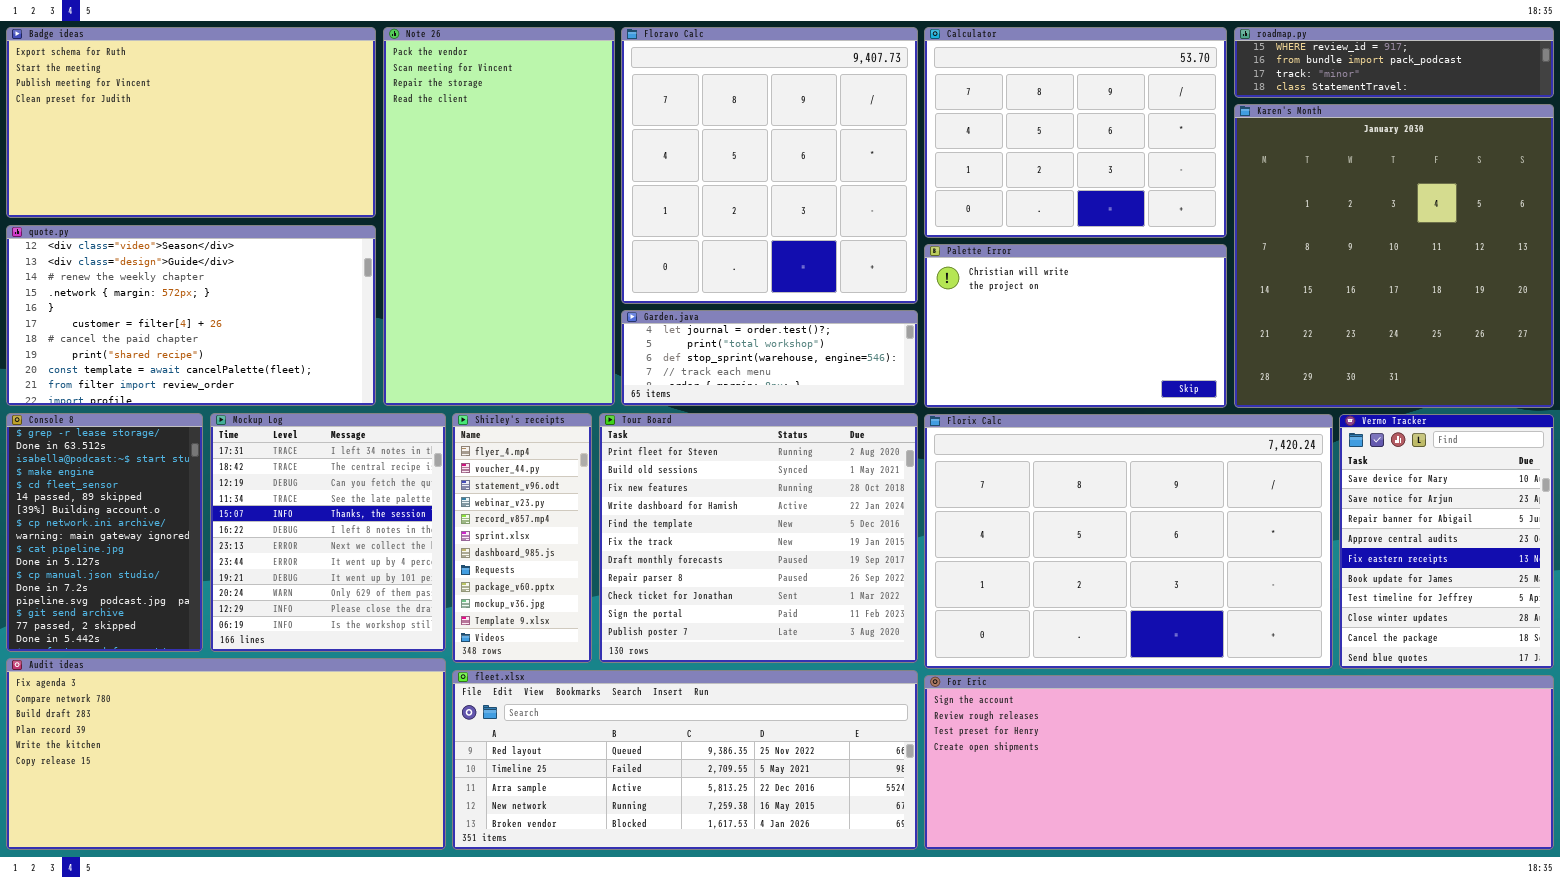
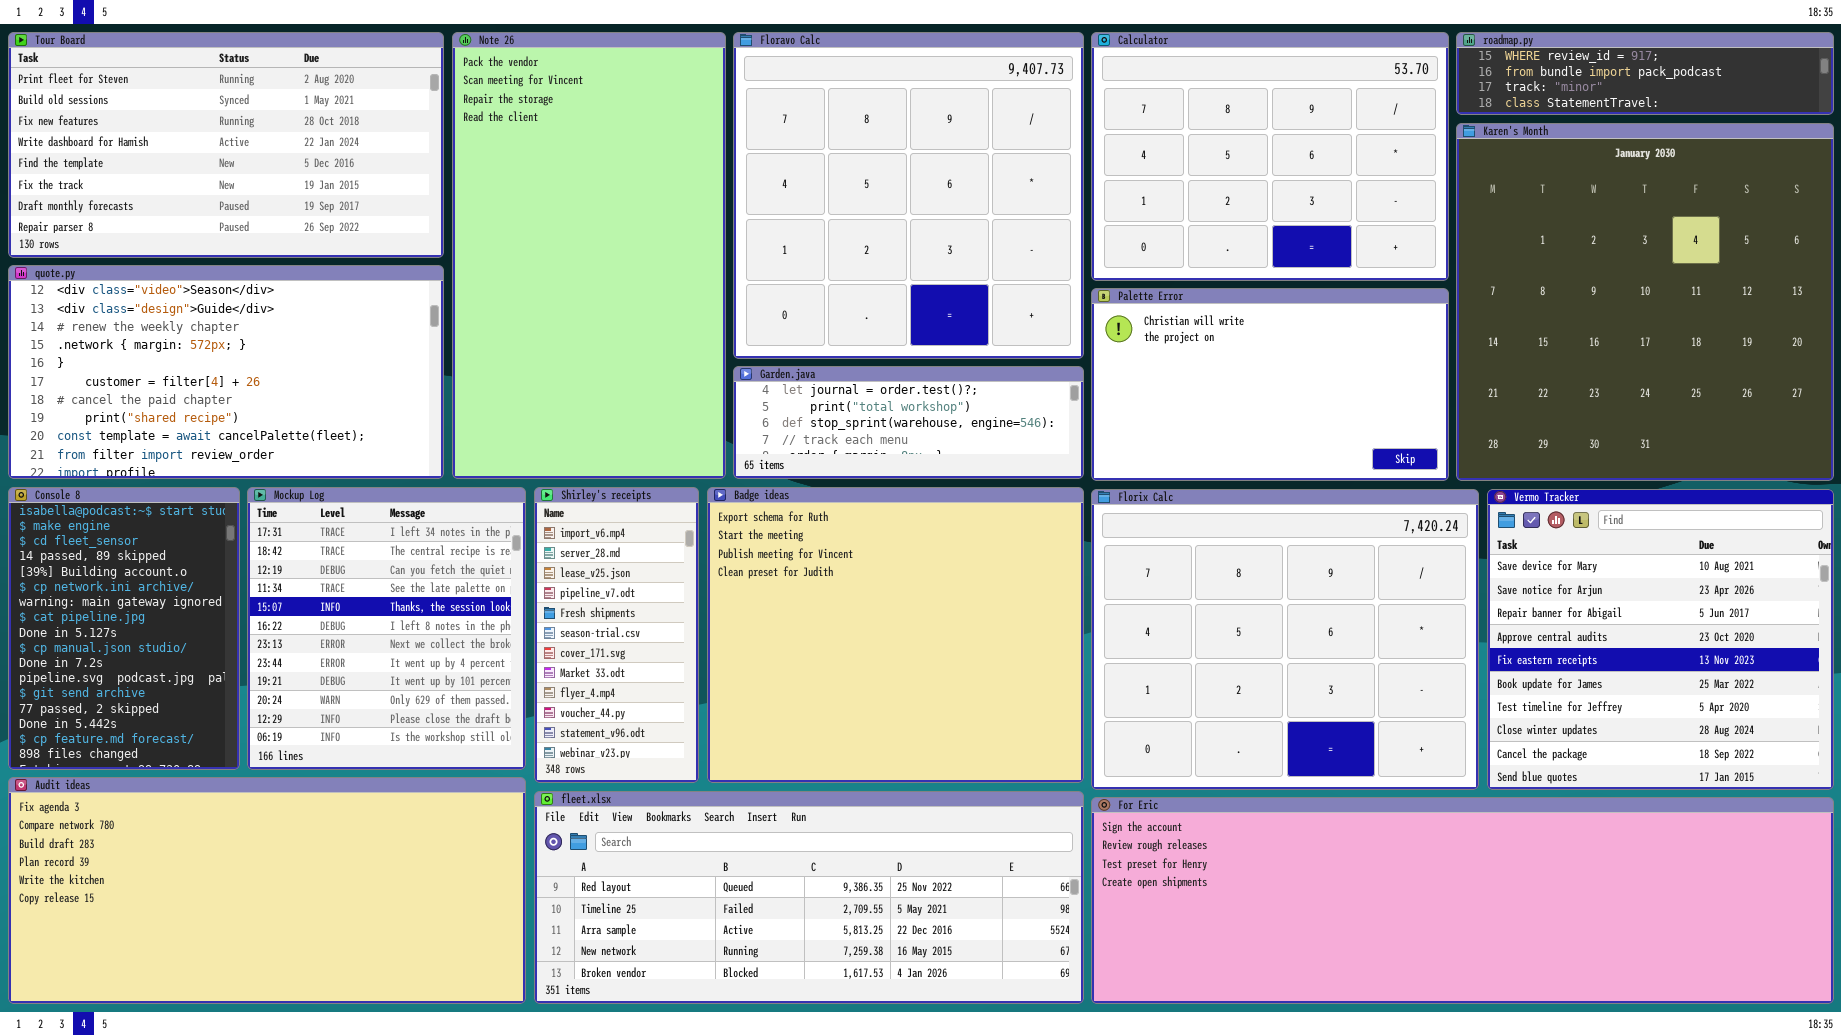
Badge ideas: [6,27,376,218] -> [707,487,1084,783], moved, resized
Console 8: [6,413,203,652] -> [8,487,240,770], scrolled down 2 rows
Shirley's receipts: [452,413,592,663] -> [534,487,699,783], scrolled up 8 rows
Tour Board: [599,413,918,663] -> [8,32,444,258], moved, resized
Florix Calc: [924,414,1333,669] -> [1091,489,1479,790], resized
Vermo Tracker: [1339,414,1554,669] -> [1487,489,1834,790], resized

